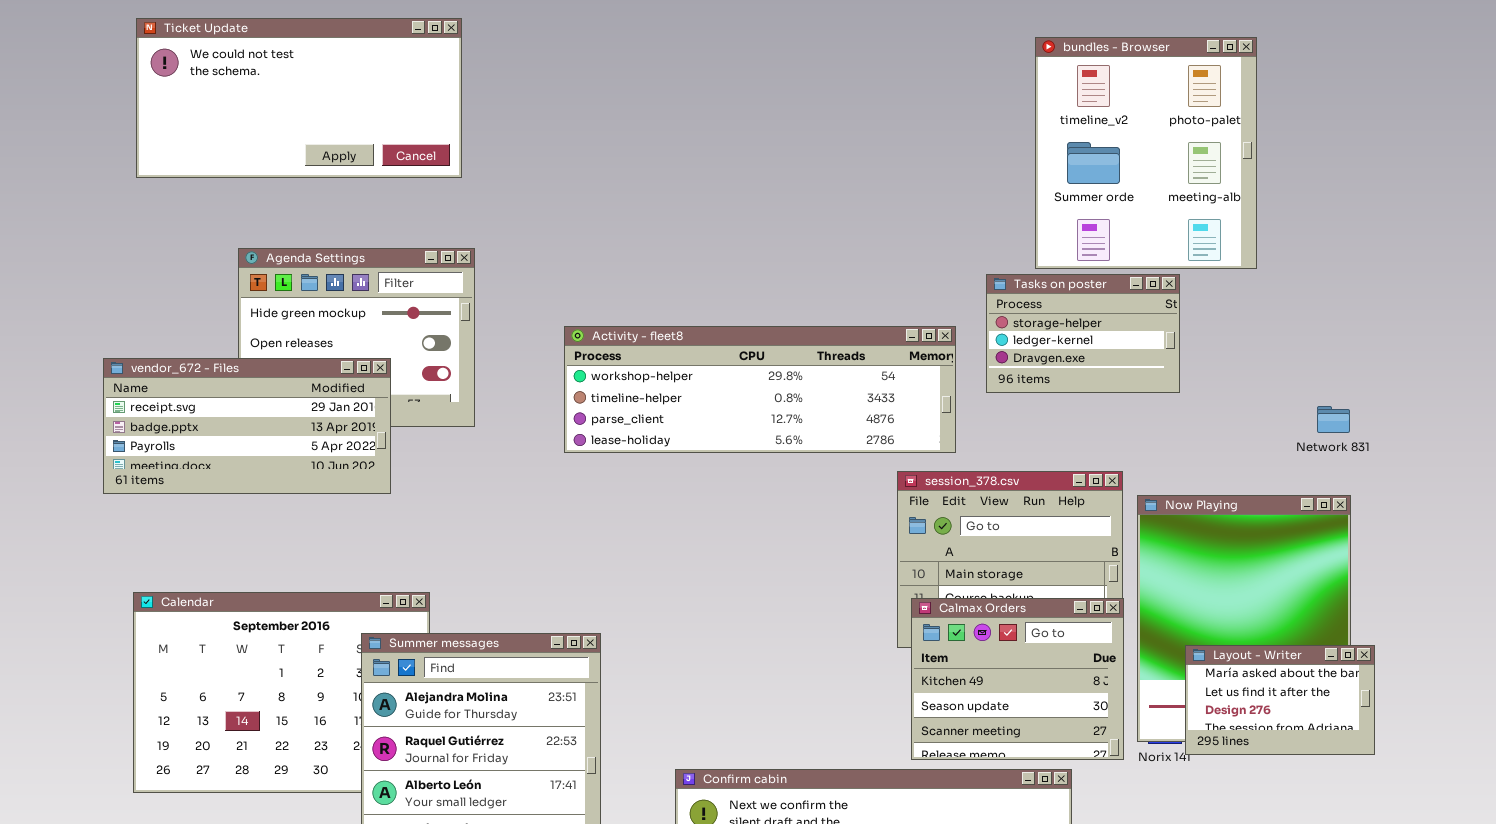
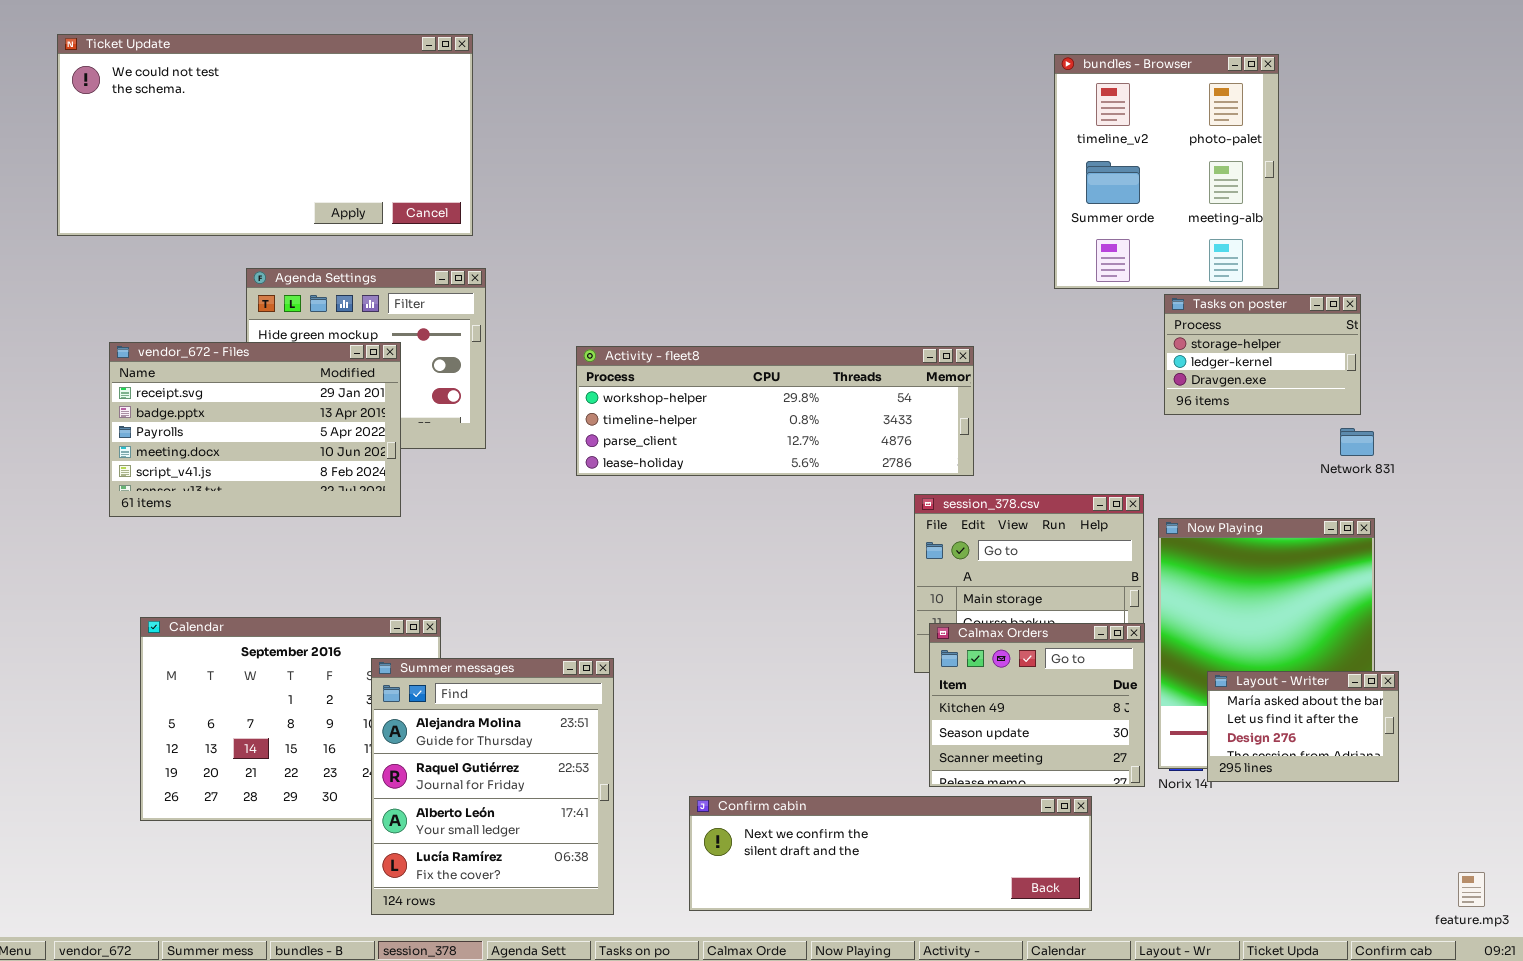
Ticket Update: [136,18,462,178] -> [57,34,473,236], resized
Tasks on poster: [986,274,1180,393] -> [1164,294,1361,415], moved
vendor_672 - Files: [103,358,391,494] -> [109,342,401,517], resized

